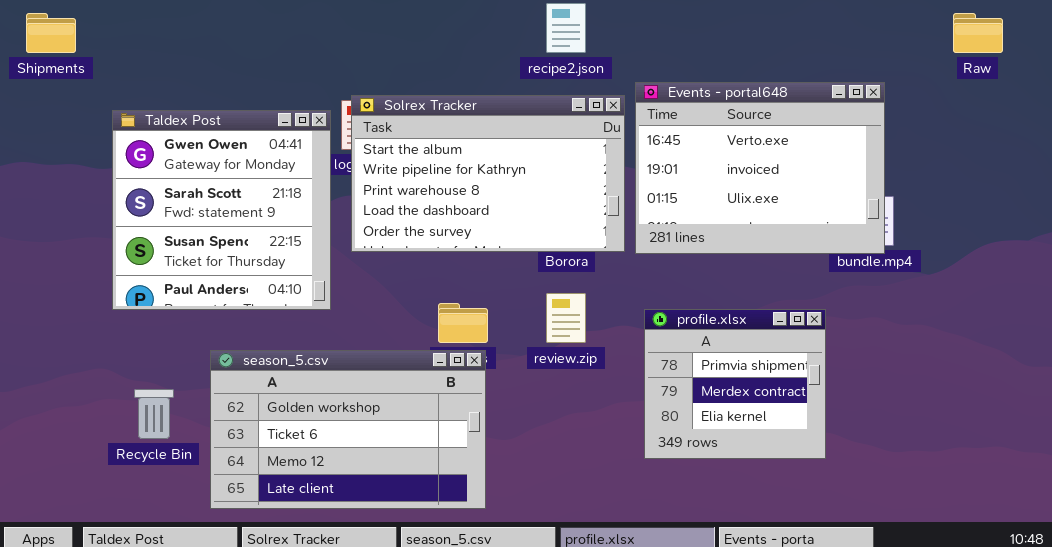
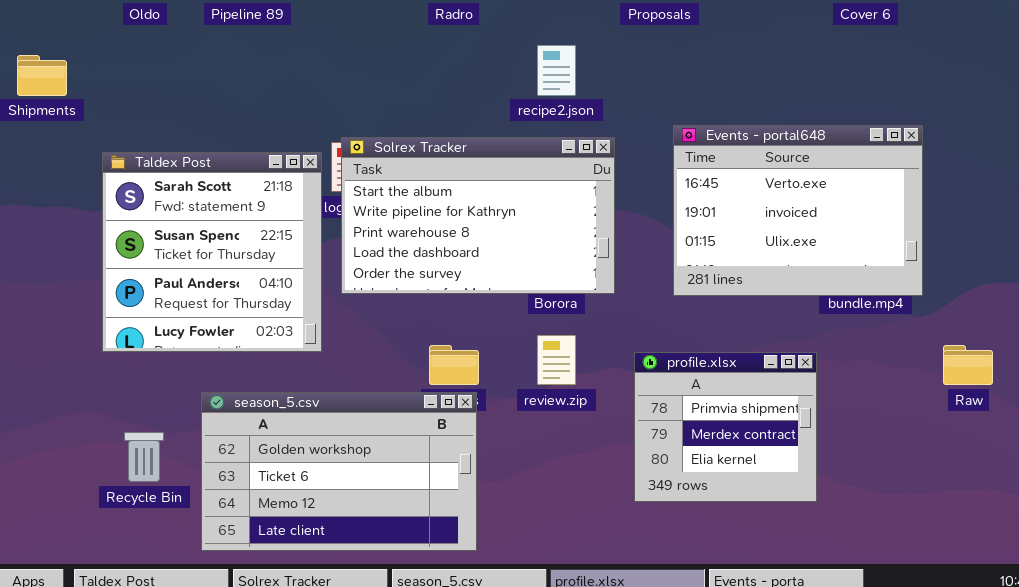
Raw: [953,13,1003,53] -> [943,345,993,385], moved
Events - portal648: [635,82,885,254] -> [673,125,923,296], moved
Taldex Post: [112,110,331,310] -> [102,152,322,352], scrolled down 1 row

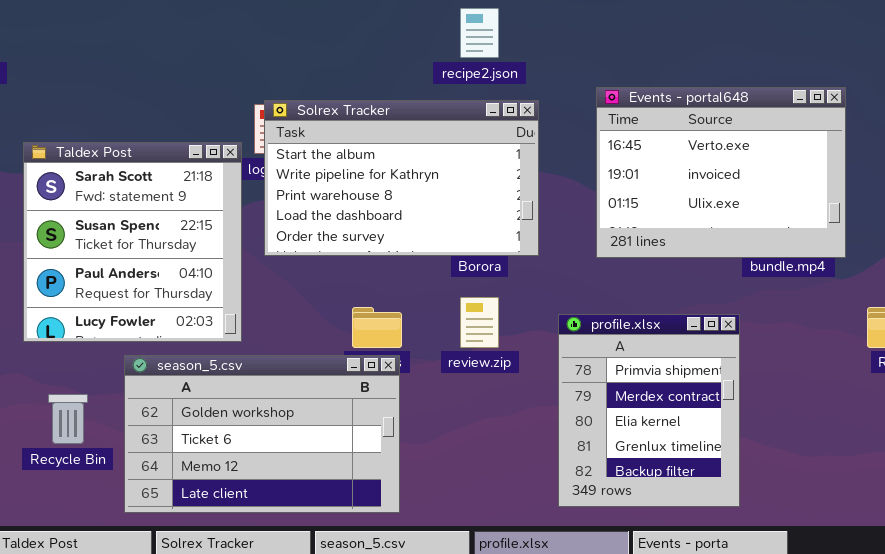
Taldex Post: [102,152,322,352] -> [23,142,242,342], moved
profile.xlsx: [634,352,817,502] -> [558,314,740,507], resized

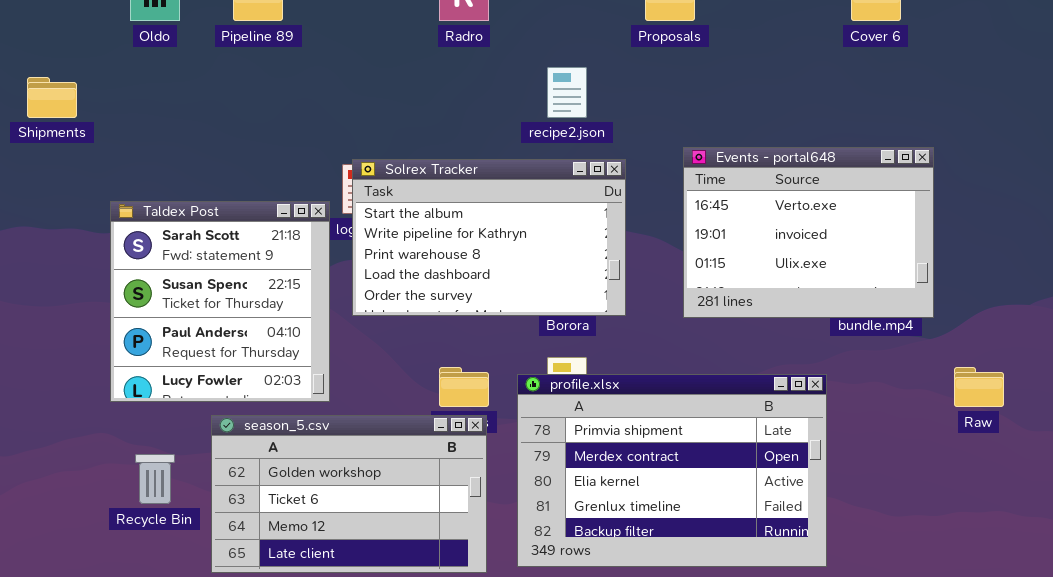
profile.xlsx: [558,314,740,507] -> [517,374,827,567], resized

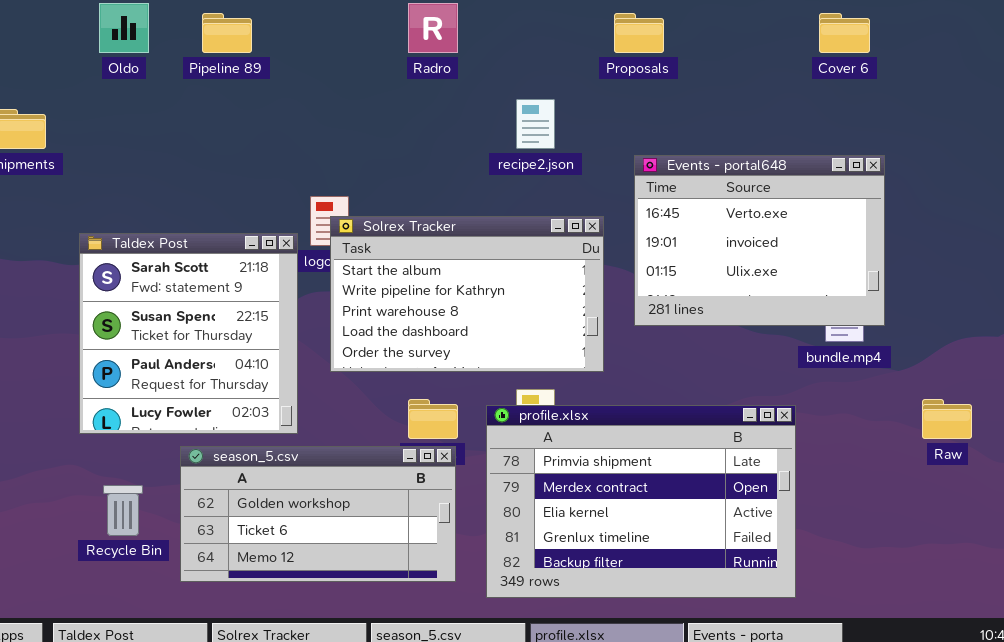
Events - portal648: [683,147,934,318] -> [634,155,885,326], moved
Solrex Tracker: [352,159,626,316] -> [330,216,604,372], moved
season_5.csv: [211,415,487,573] -> [180,446,456,582], resized

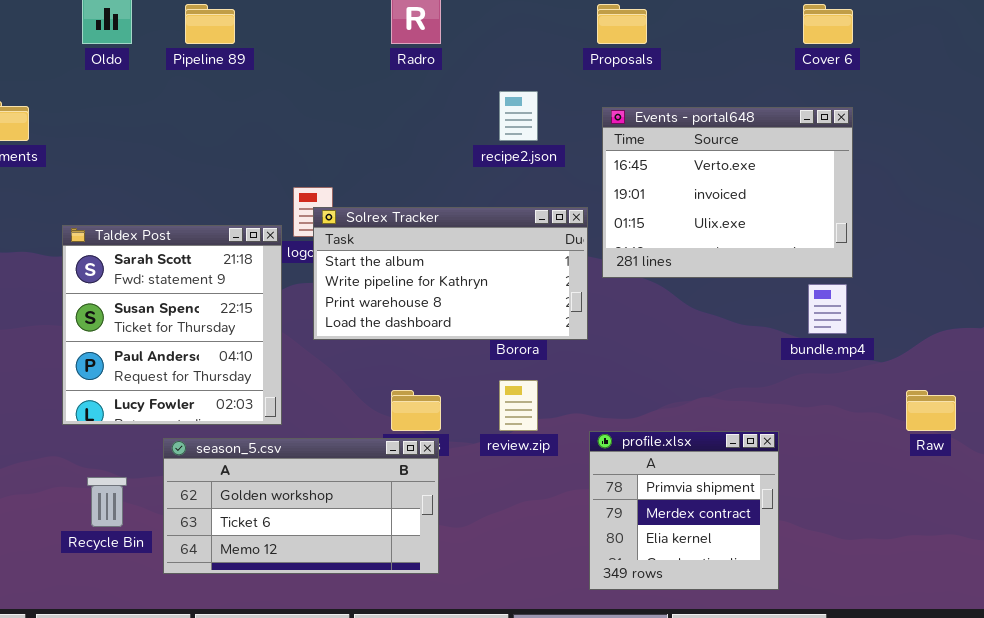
Events - portal648: [634,155,885,326] -> [602,107,853,278], moved
Solrex Tracker: [330,216,604,372] -> [313,207,588,340], resized
profile.xlsx: [486,405,796,598] -> [589,431,779,590], resized

